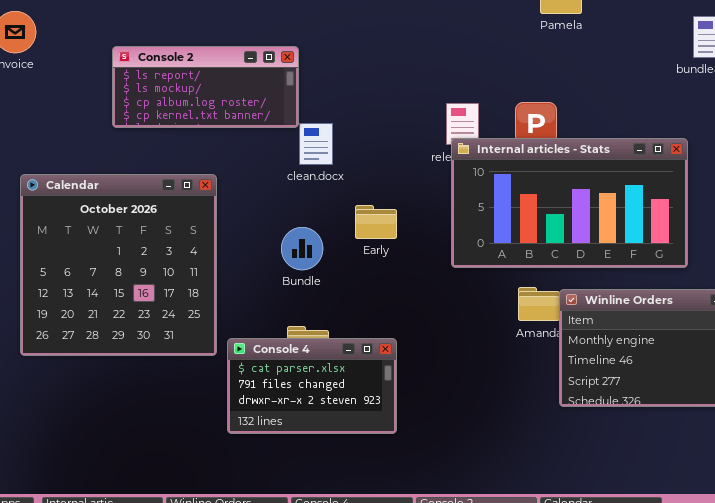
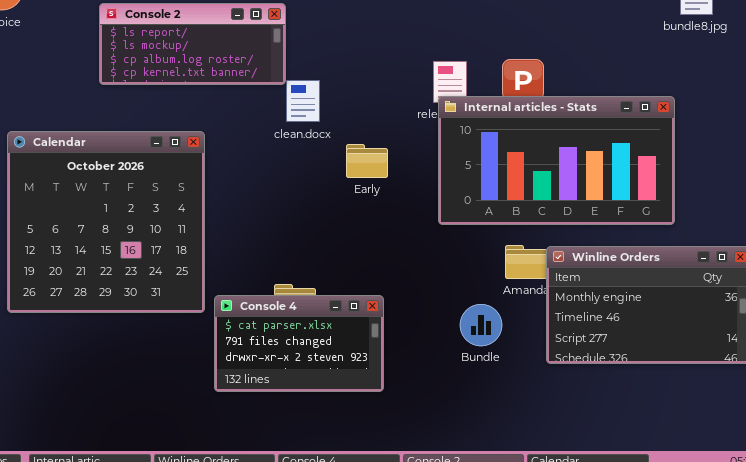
Early: [355,205,397,239] -> [346,144,388,178], moved
Bundle: [281,227,323,270] -> [460,304,502,346], moved

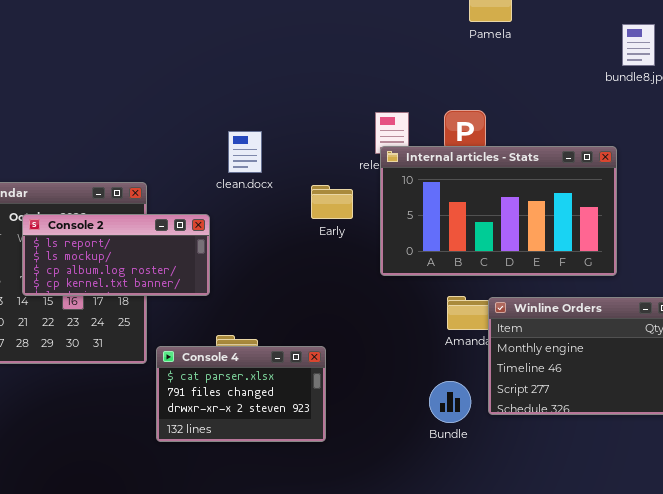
Console 2: [99,3,286,85] -> [22,214,210,296], moved
Early: [346,144,388,178] -> [311,185,353,219], moved
Bundle: [460,304,502,346] -> [429,381,471,423], moved

